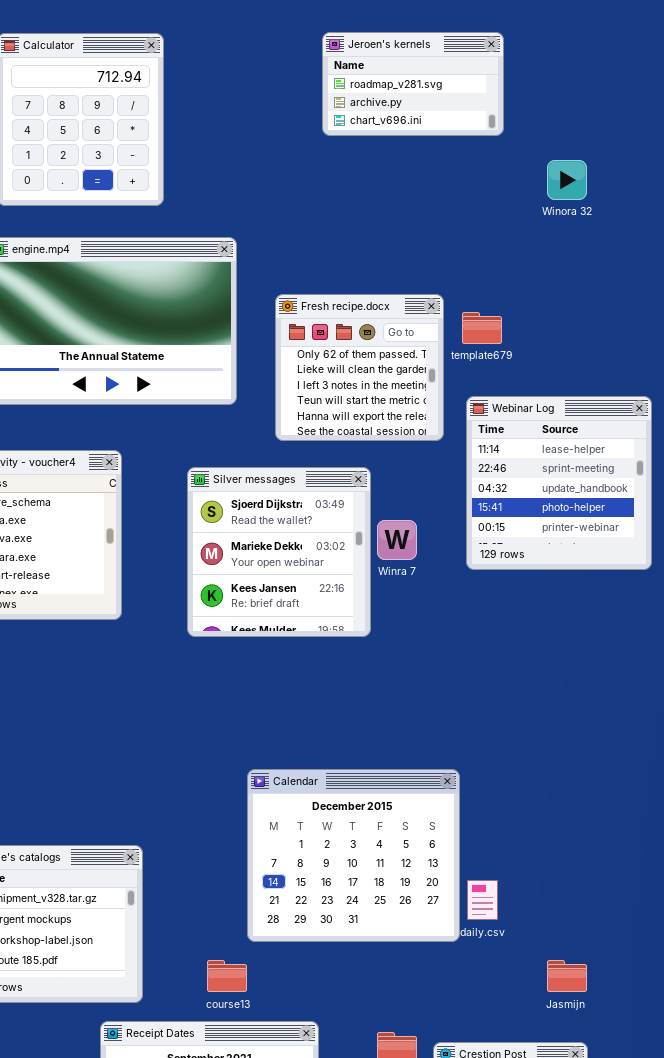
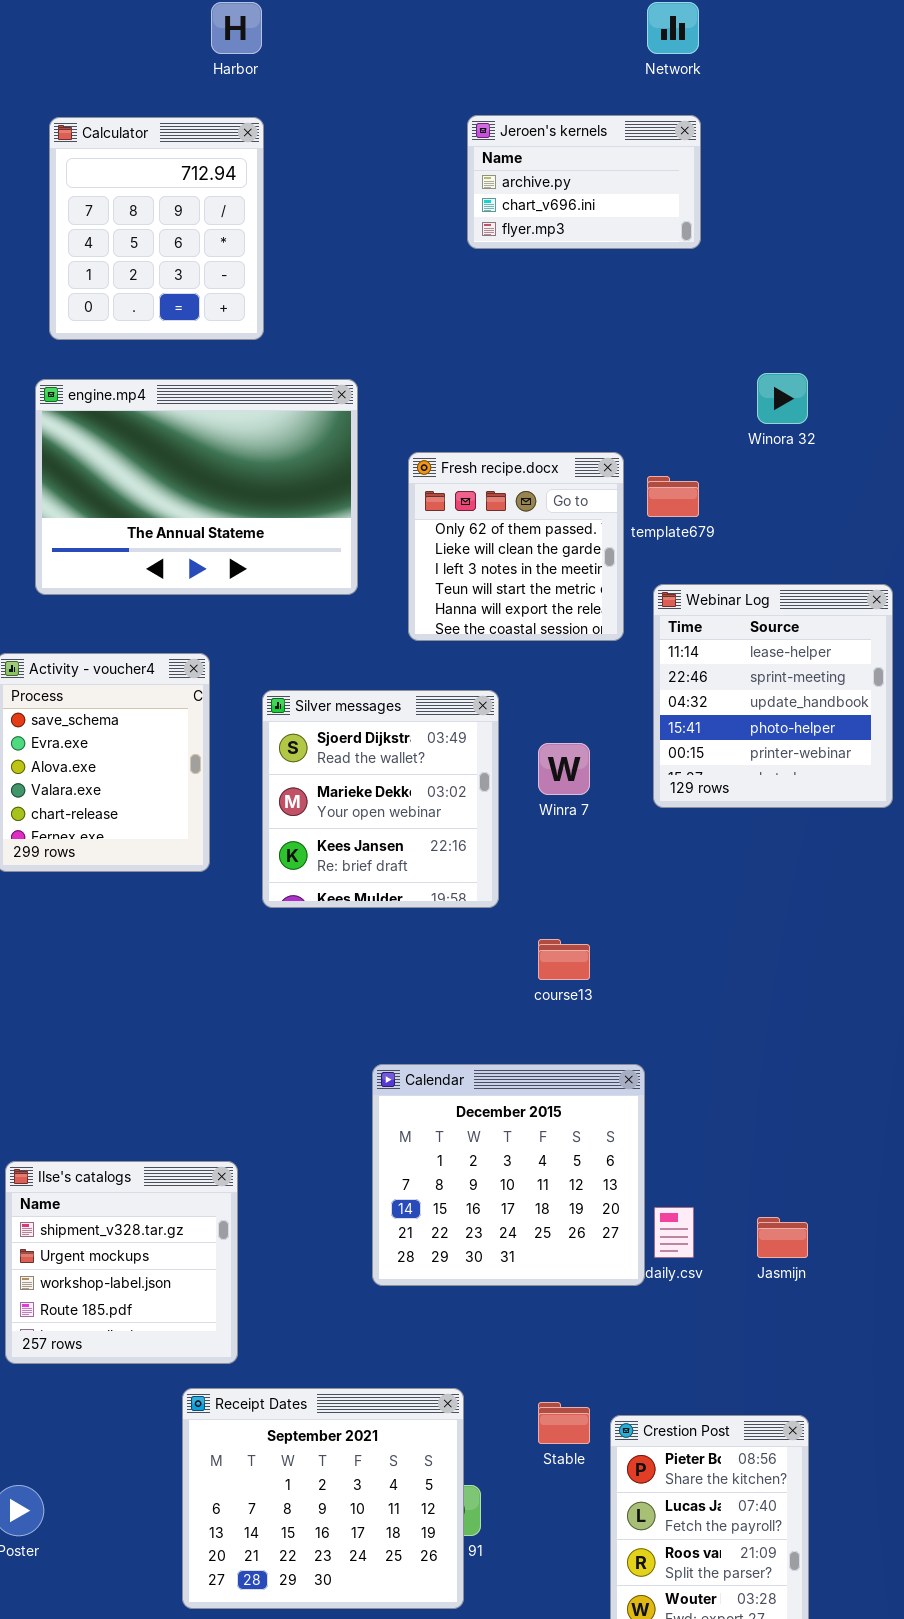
Jeroen's kernels: [322,32,504,136] -> [467,115,701,249], scrolled down 1 row
Winora 32: [547,160,587,200] -> [757,373,808,424], moved
Silver messages: [187,467,371,637] -> [262,690,499,908], moved
course13: [207,960,247,992] -> [538,939,590,980], moved
Jasmijn: [547,960,587,992] -> [757,1217,808,1258], moved

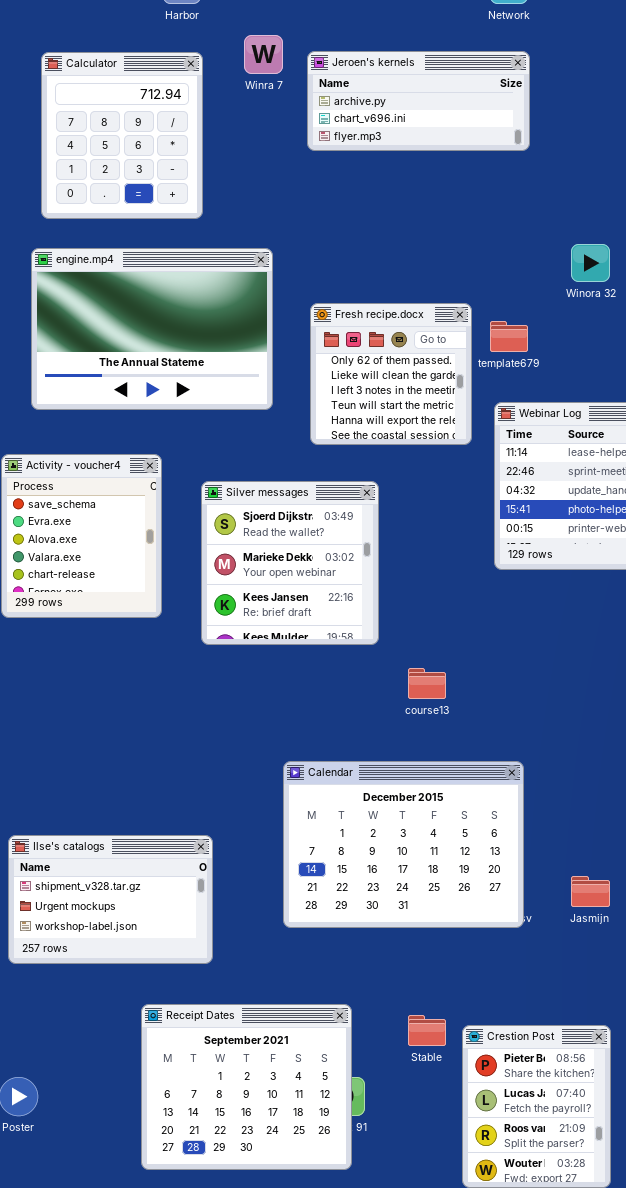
Jeroen's kernels: [467,115,701,249] -> [307,51,530,151], resized
Winra 7: [538,743,590,795] -> [244,35,283,74], moved
Calendar: [372,1064,645,1286] -> [283,761,524,928], resized
Ilse's catalogs: [5,1161,238,1364] -> [8,835,213,964], resized

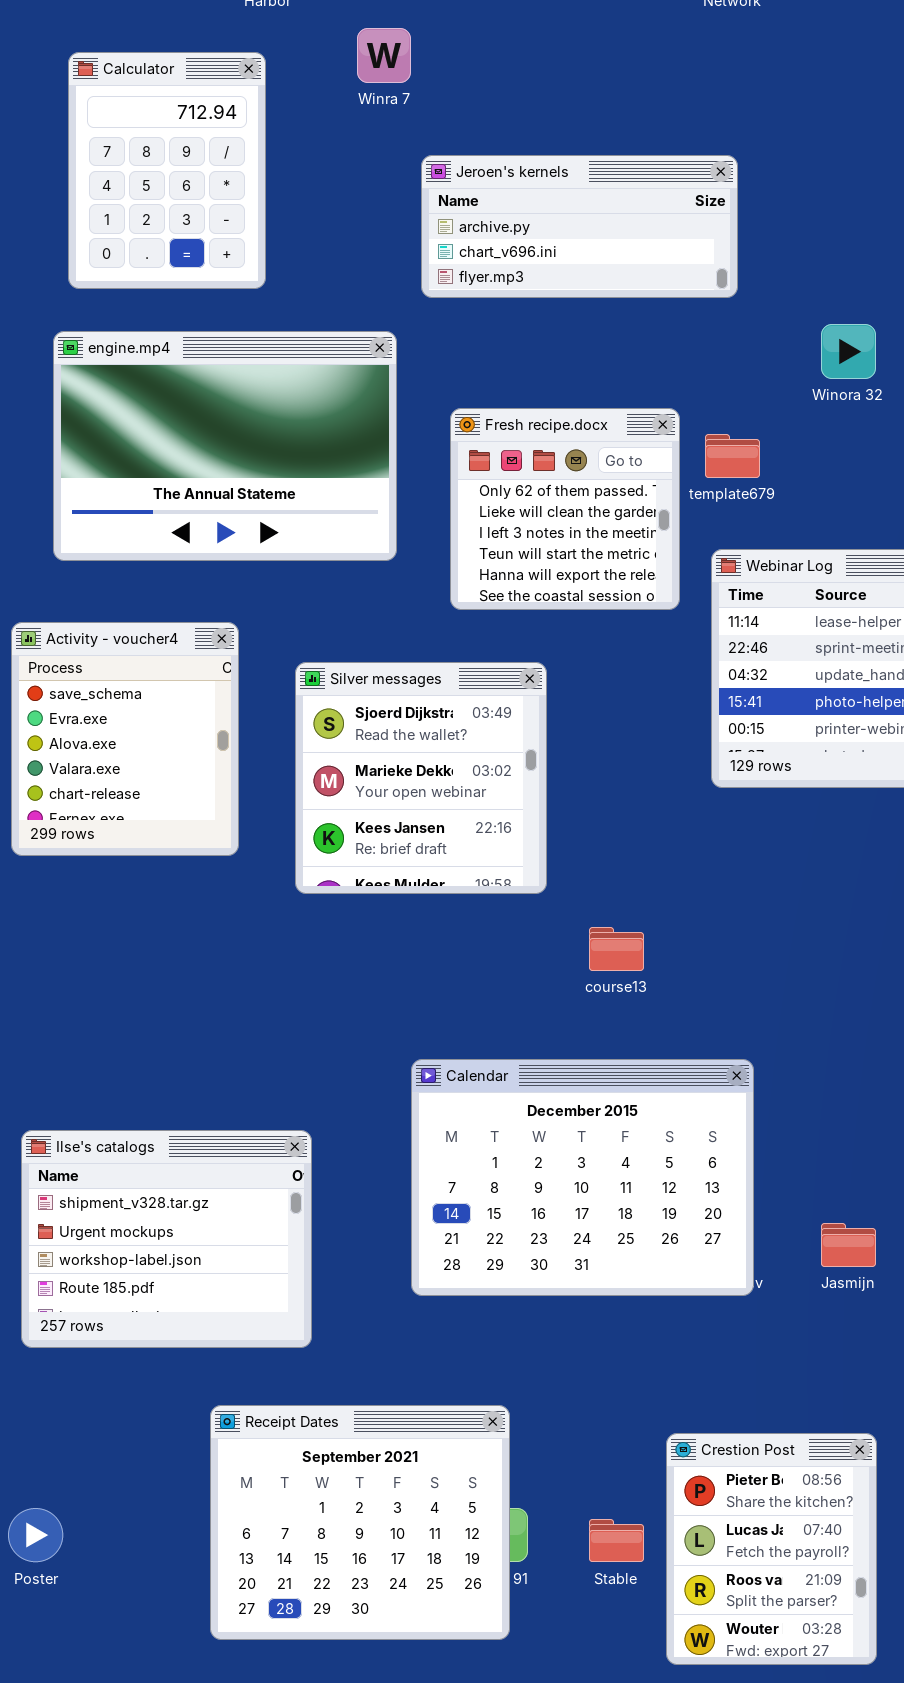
Jeroen's kernels: [307,51,530,151] -> [421,155,738,298], moved
Calculator: [41,52,203,219] -> [68,52,266,289], resized
Ilse's catalogs: [8,835,213,964] -> [21,1130,312,1348], resized
Stable: [408,1015,446,1046] -> [589,1519,644,1562], moved

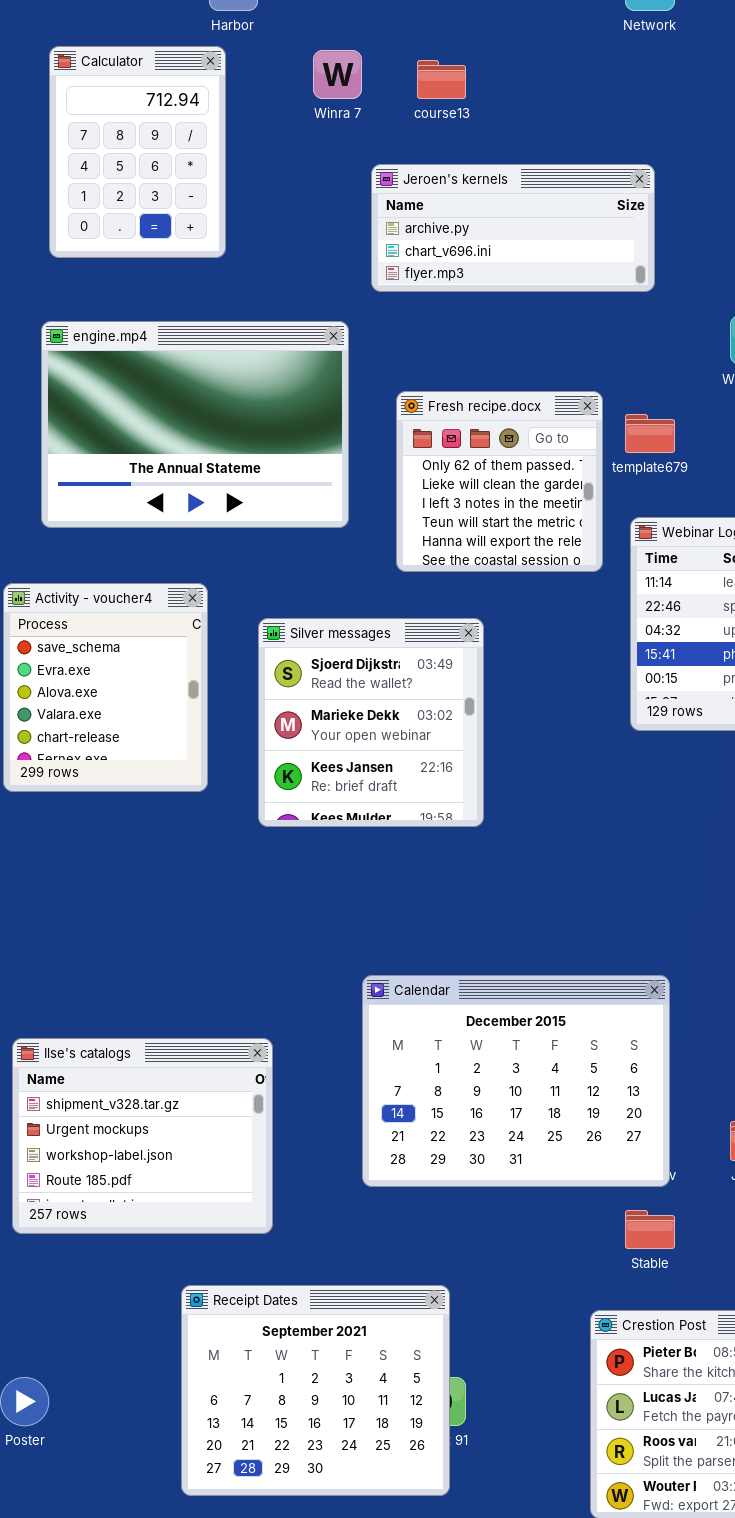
Calculator: [68,52,266,289] -> [49,46,226,258], moved
course13: [589,927,644,971] -> [417,60,466,99], moved
Stable: [589,1519,644,1562] -> [625,1210,675,1249], moved

